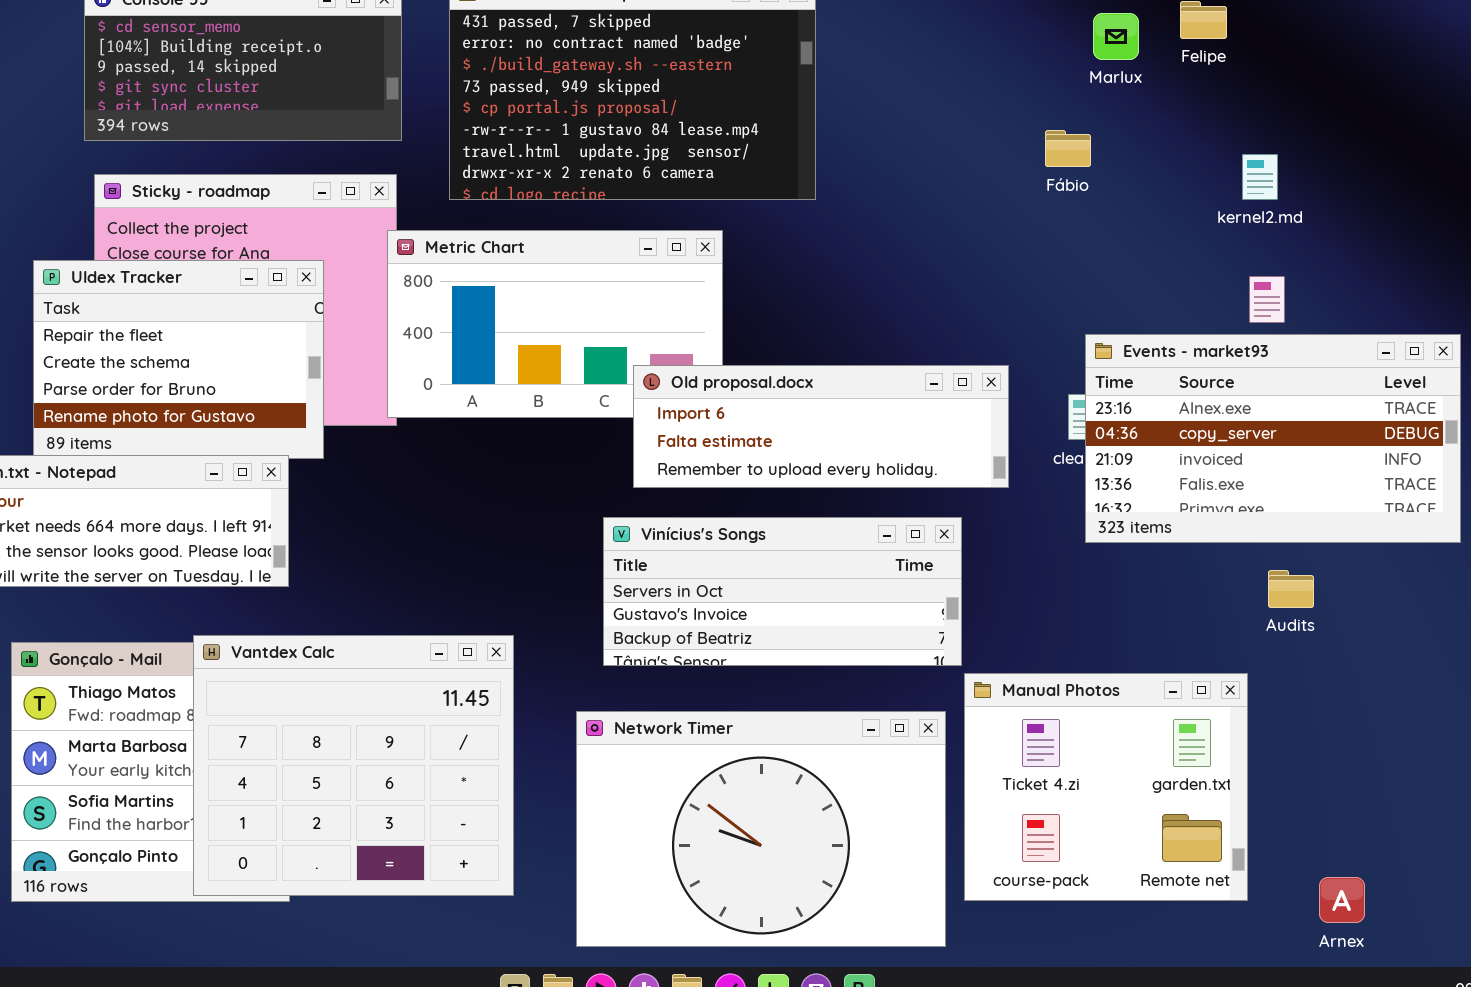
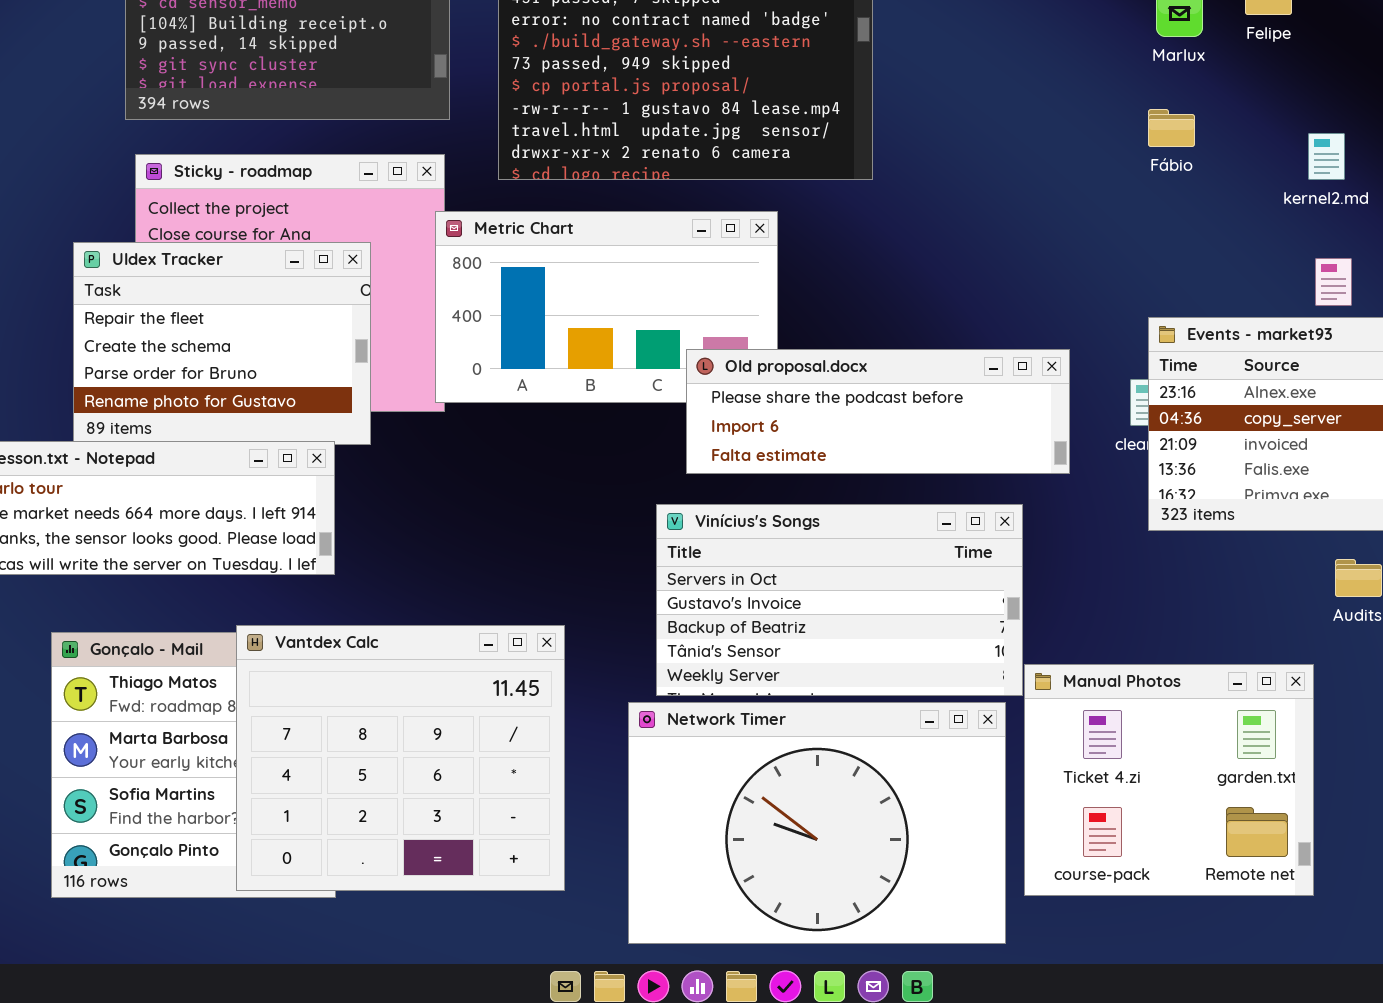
Fábio: [1045,130,1091,167] -> [1148,109,1195,147], moved
Old proposal.docx: [633,365,1009,488] -> [686,349,1070,474], scrolled up 1 row
Vinícius's Songs: [603,517,962,666] -> [656,504,1023,696], resized

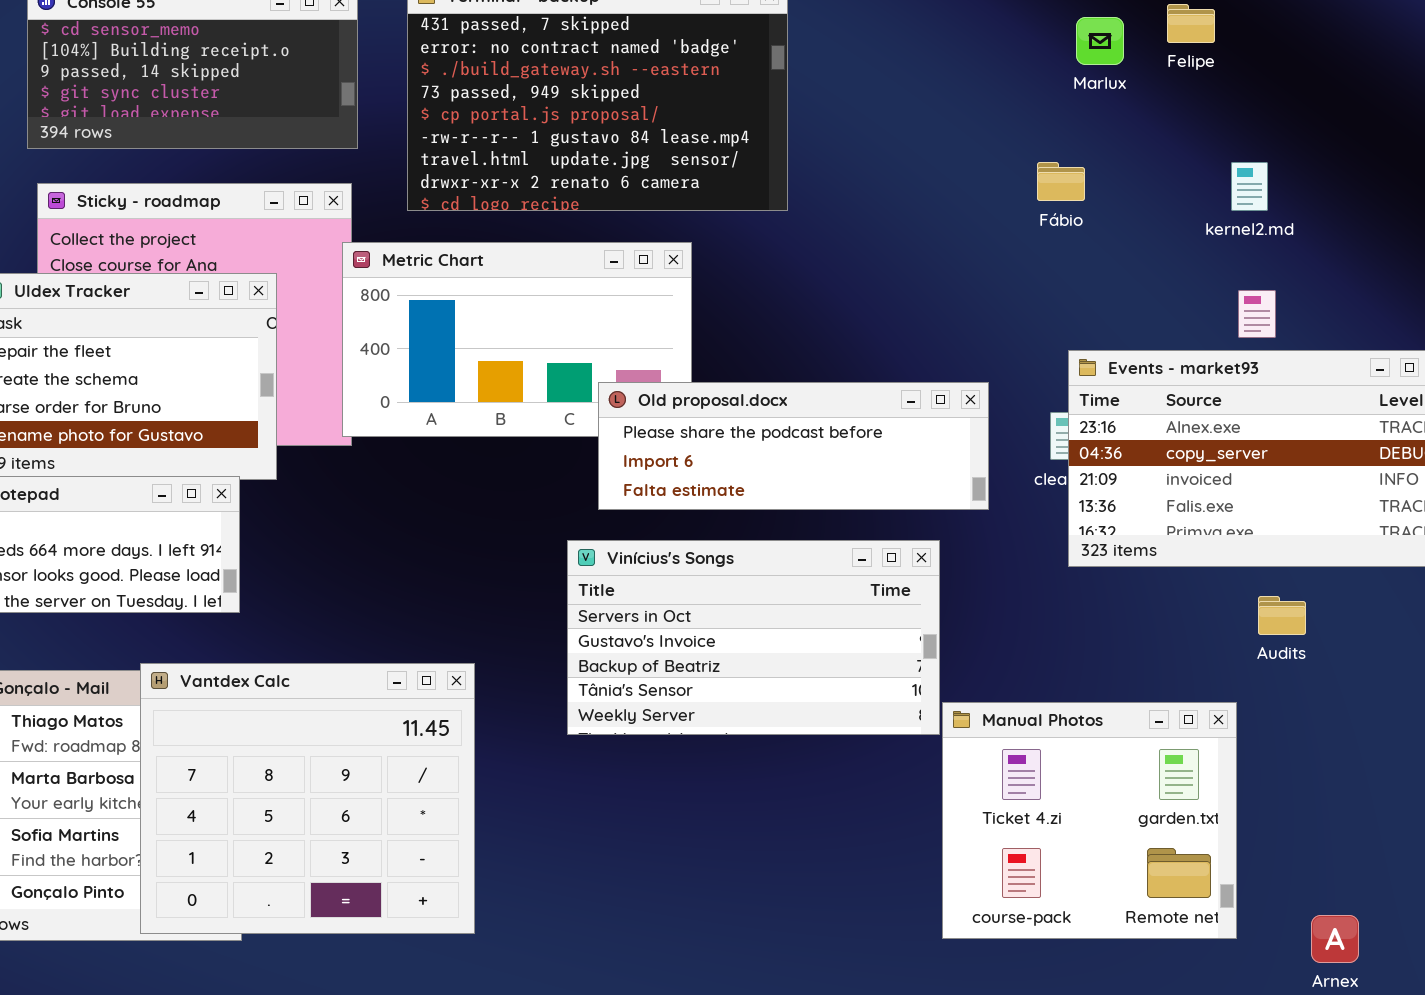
Fábio: [1148,109,1195,147] -> [1037,162,1085,201], moved
Network Timer: [628,702,1006,944] -> none, closed

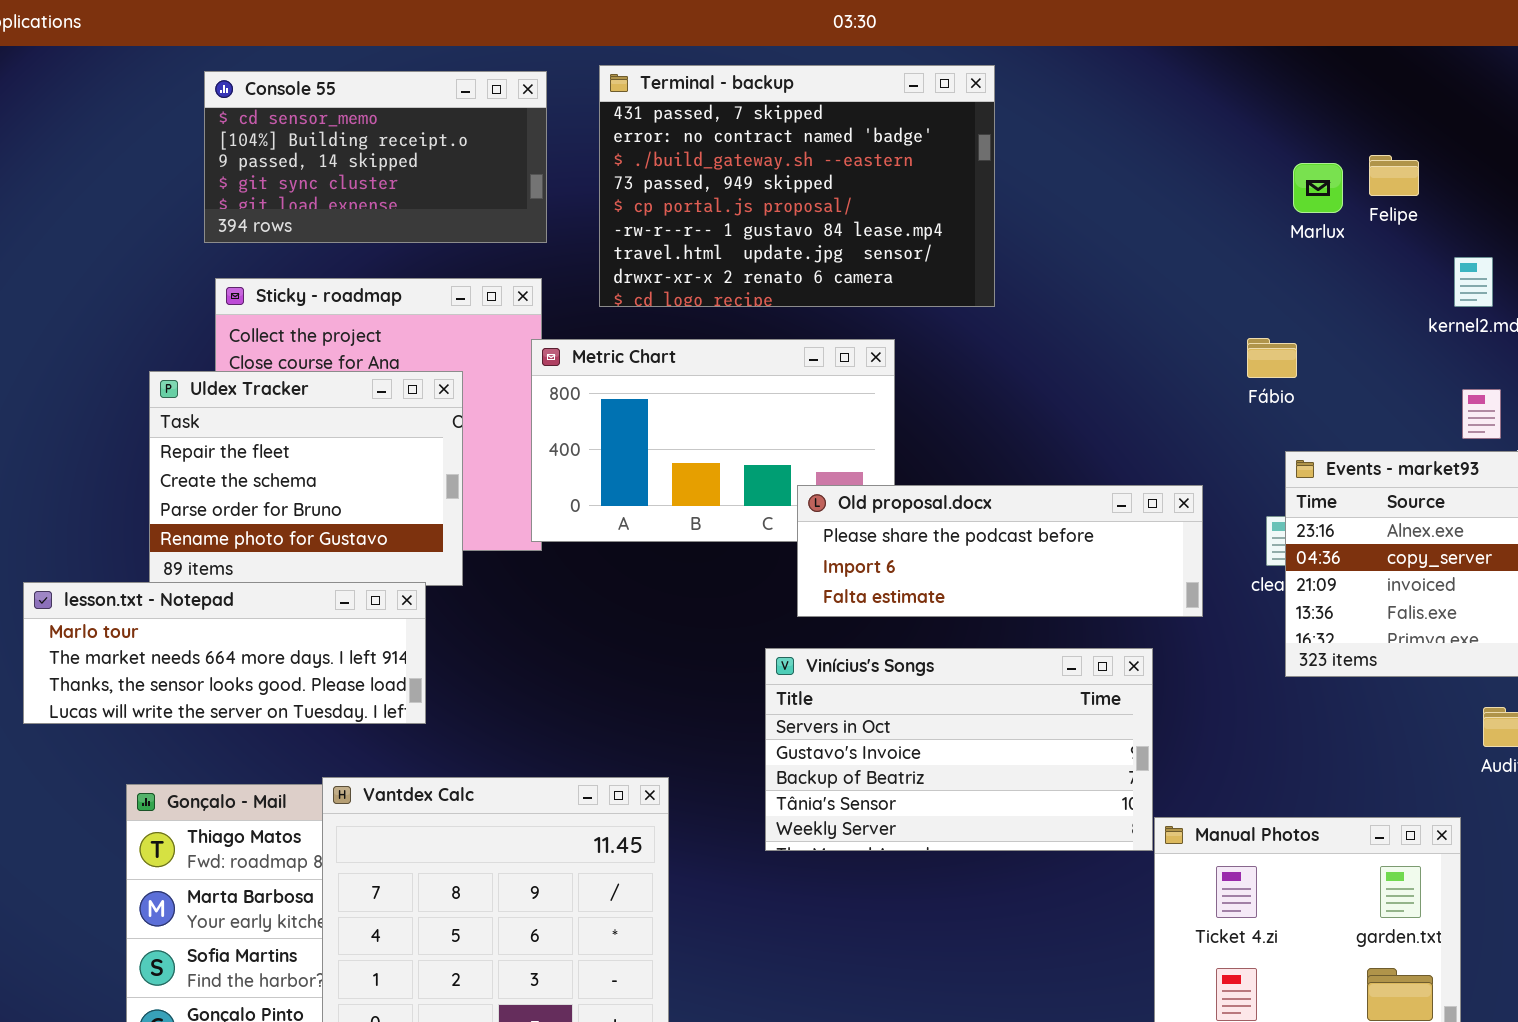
Felipe: [1167,4,1215,43] -> [1369,155,1419,196], moved
Marlux: [1076,17,1124,65] -> [1293,163,1343,213], moved
Fábio: [1037,162,1085,201] -> [1247,338,1297,378], moved

